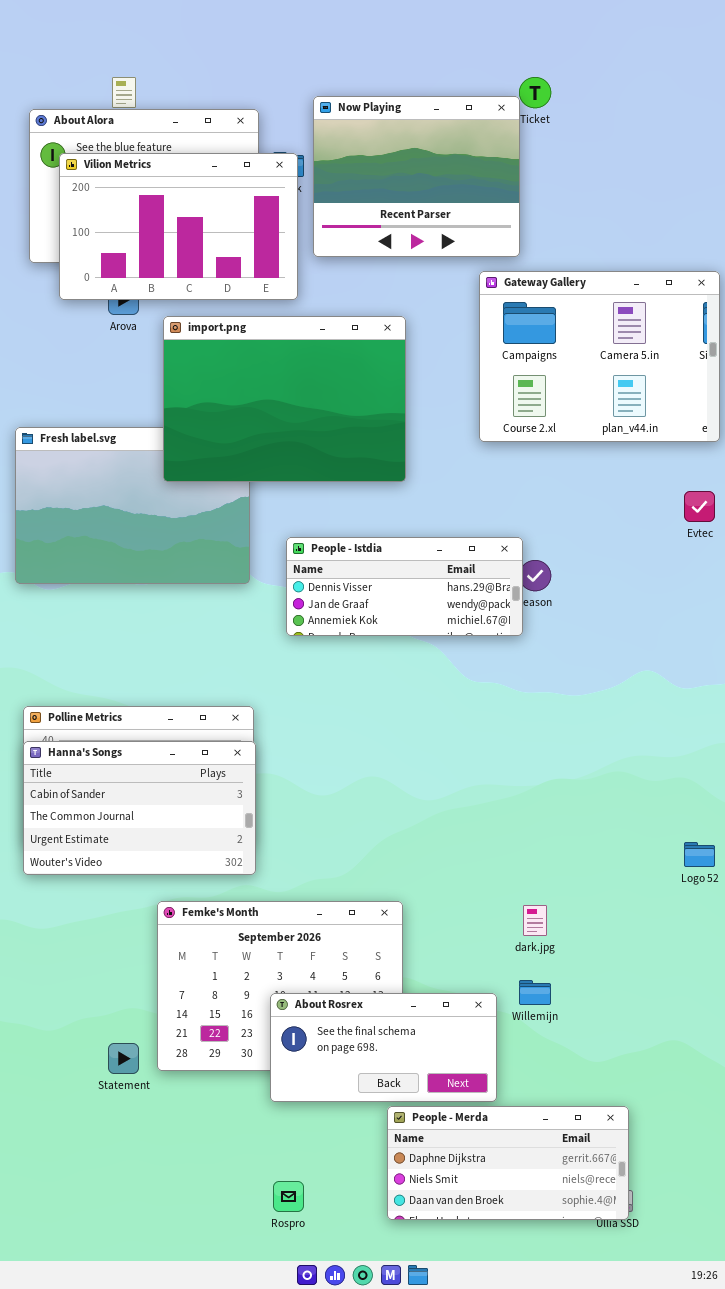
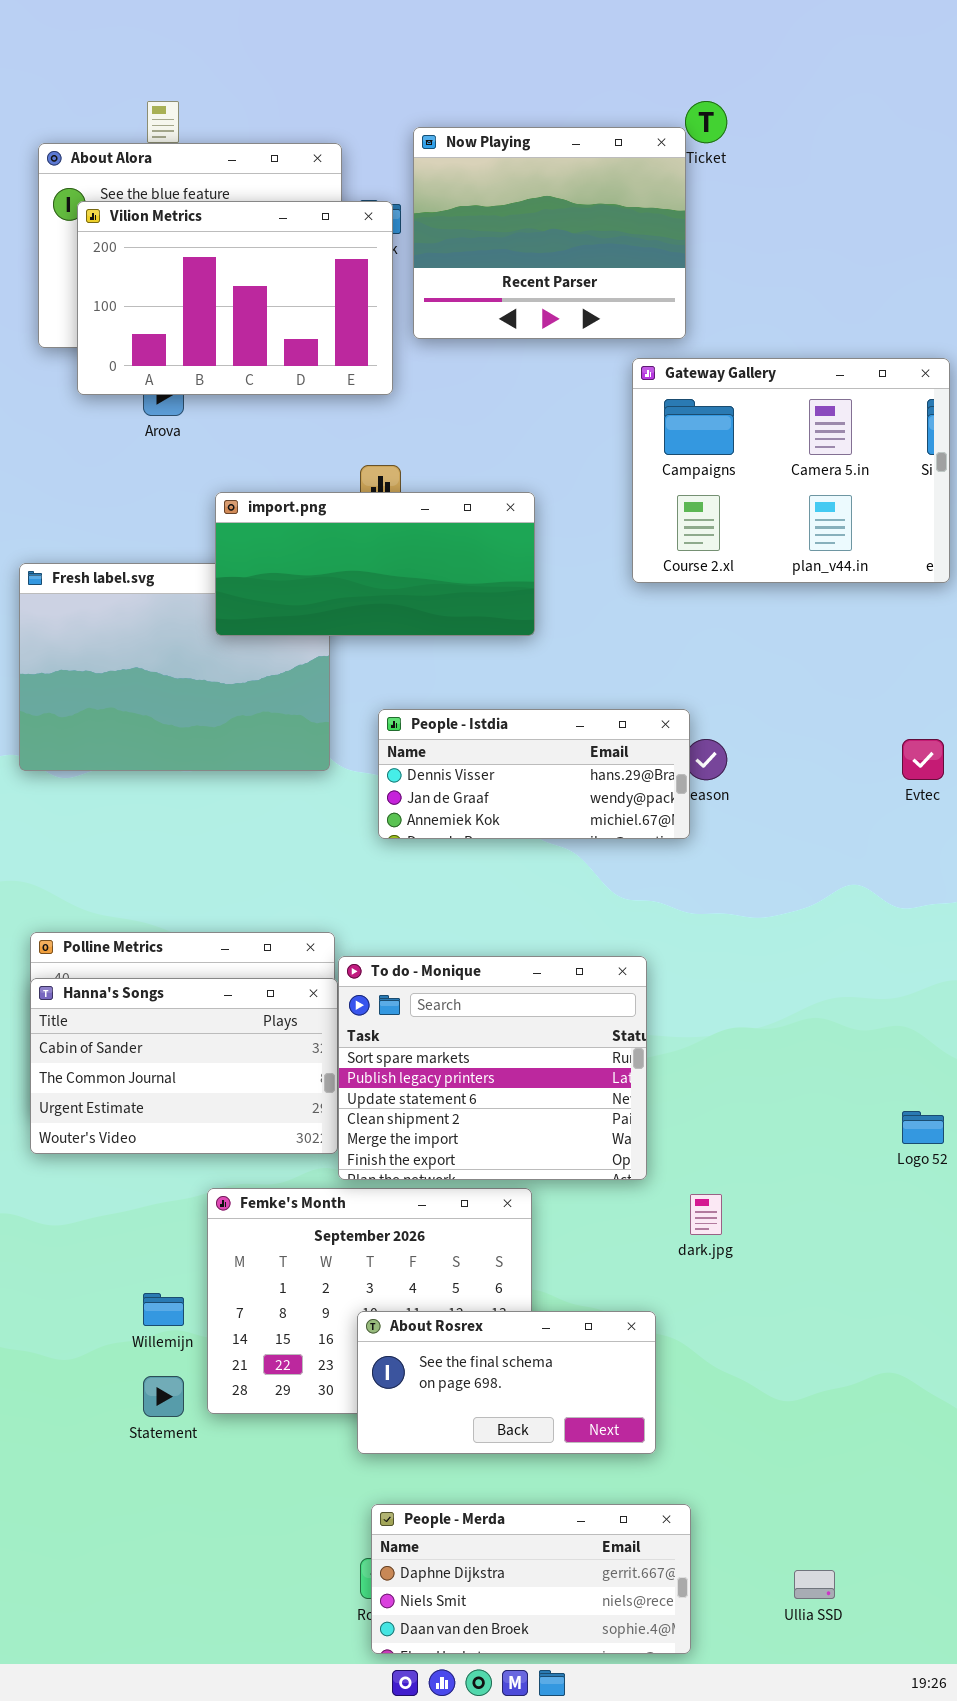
import.png: [163,316,406,482] -> [215,492,535,636], resized
Evtec: [684,491,715,522] -> [902,739,944,780], moved
To do - Monique: none -> [338,956,647,1180], opened
Willemijn: [519,980,551,1005] -> [143,1293,184,1326], moved
People - Merda: [387,1106,629,1220] -> [371,1504,691,1654], moved

